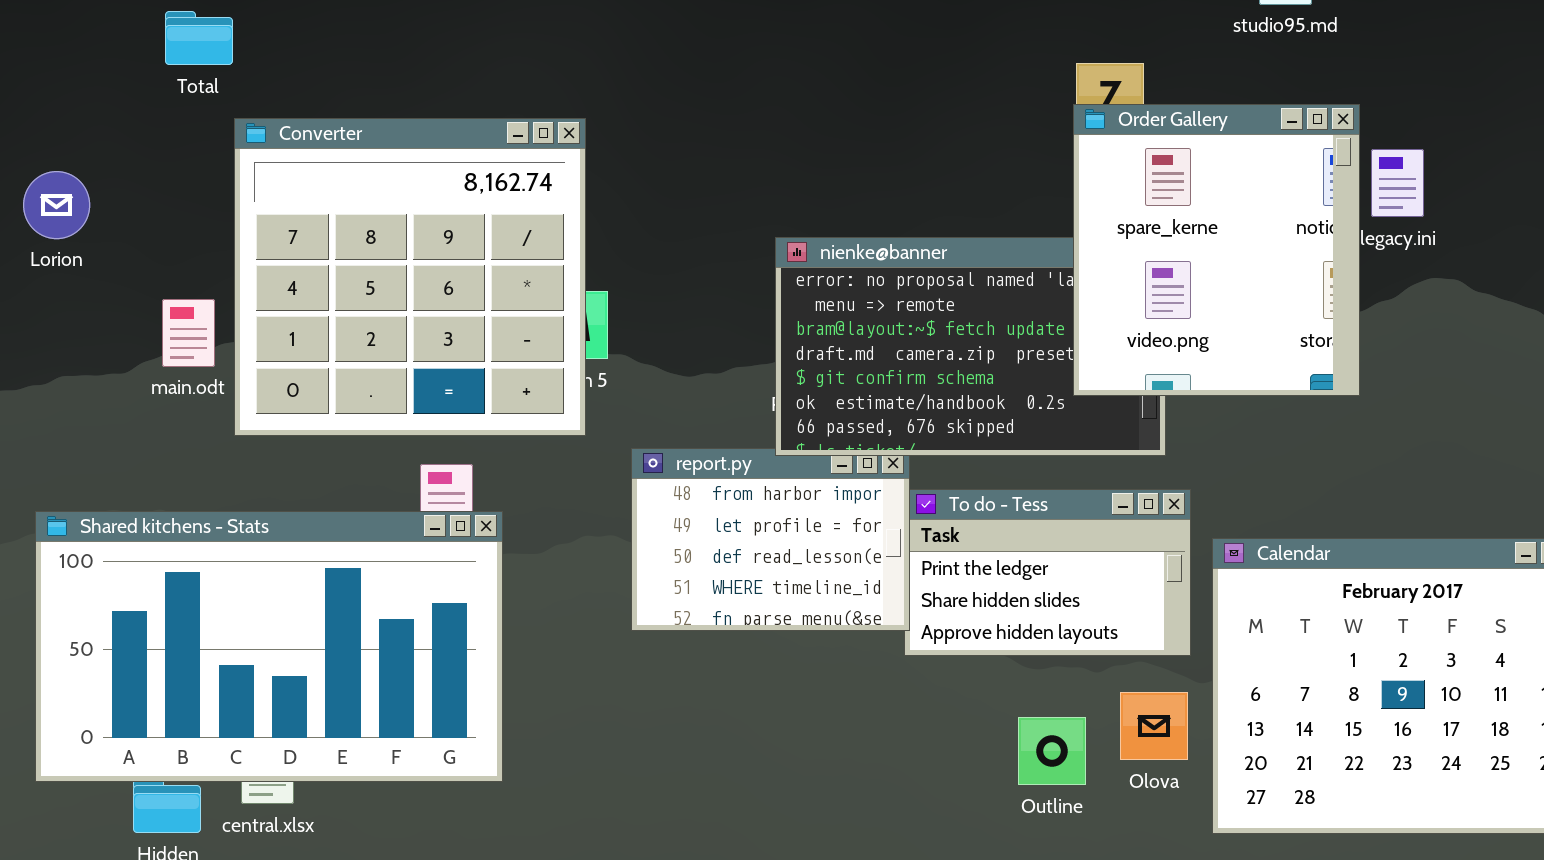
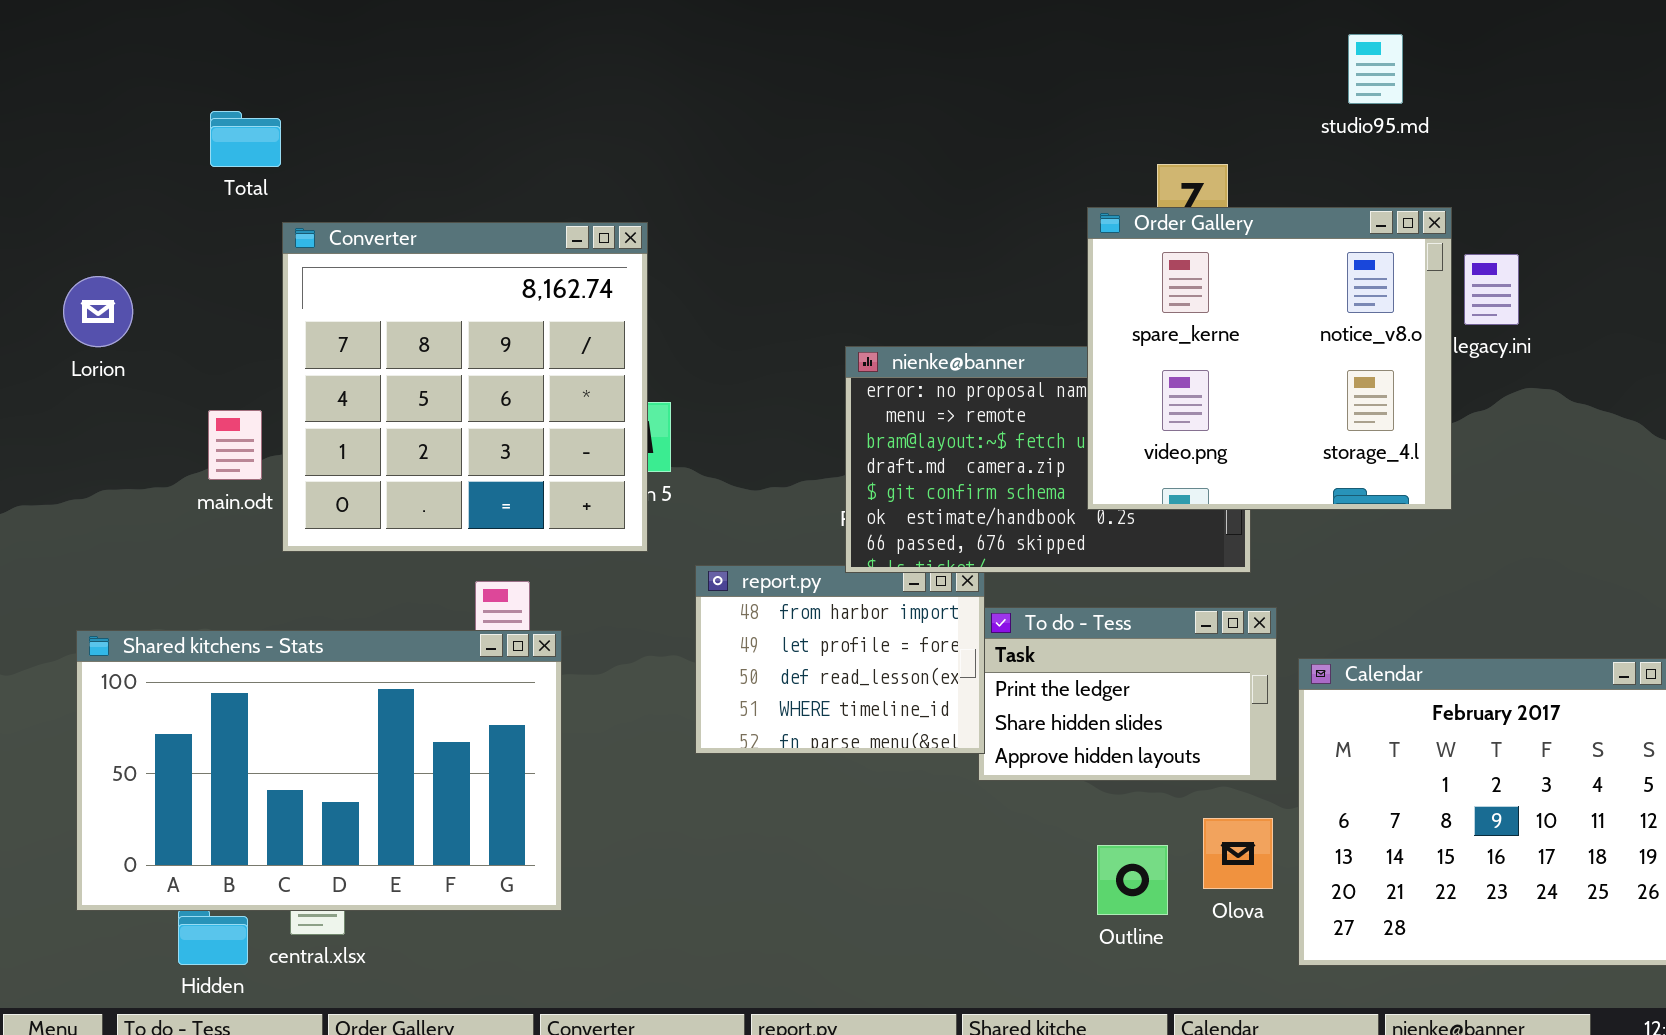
Order Gallery: [1073,104,1360,396] -> [1087,207,1452,510], resized

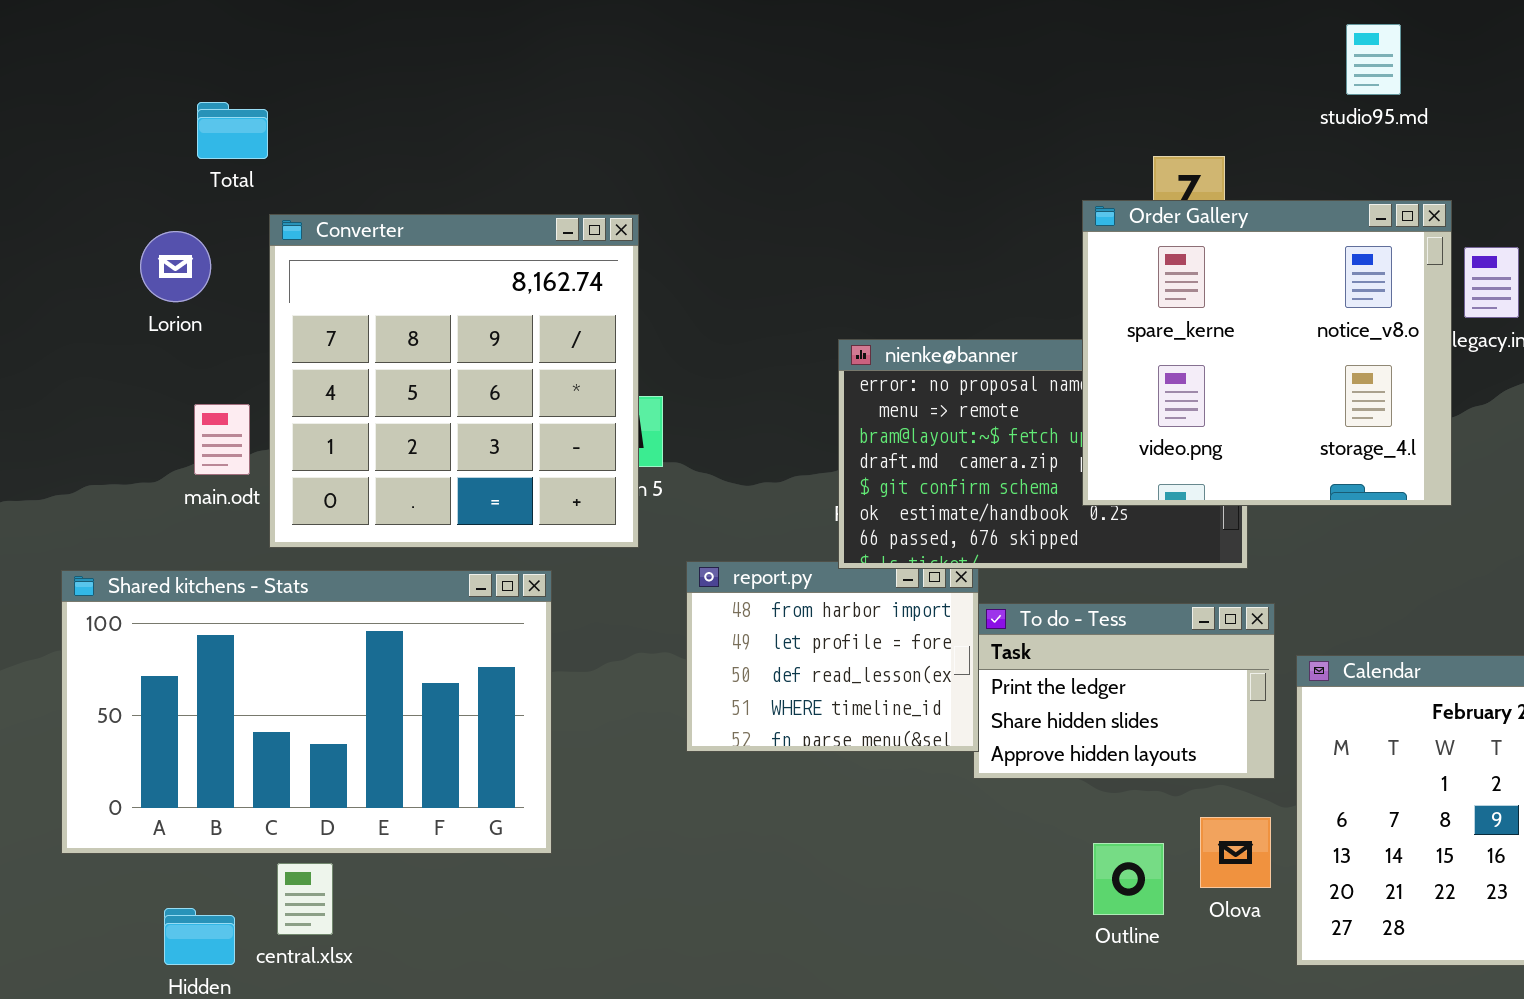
Lorion: [63,276,133,347] -> [140,231,211,302], moved
Shared kitchens - Stats: [76,630,562,911] -> [61,570,552,854], moved

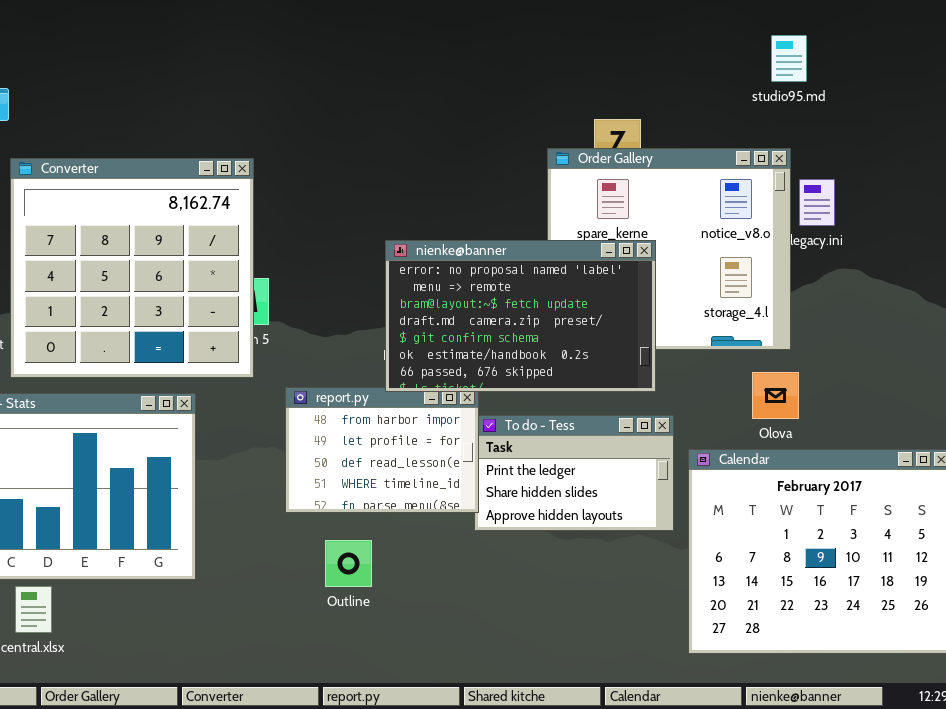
studio95.md: [1346,24,1401,95] -> [771,35,807,82], moved
nienke@banner: [838,339,1248,569] -> [385,240,656,392], raised
Olova: [1200,817,1271,888] -> [752,372,799,419], moved
Outline: [1093,843,1164,915] -> [325,540,372,587], moved

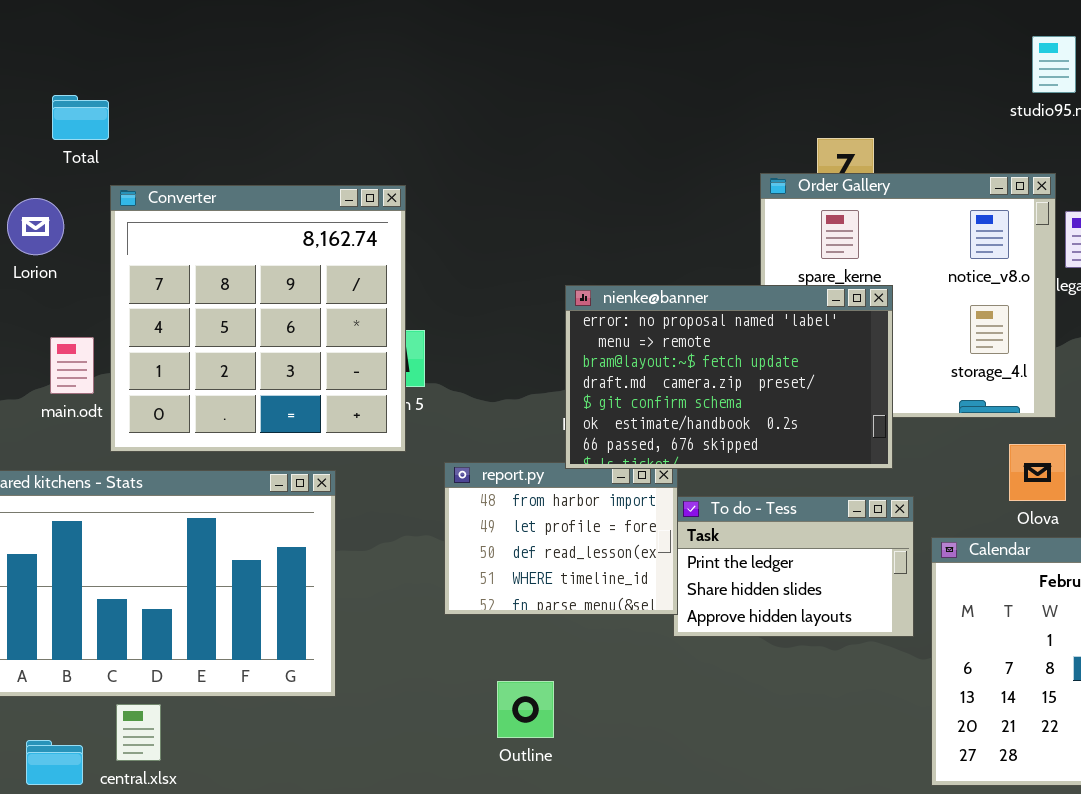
Outline: [325,540,372,587] -> [497,681,554,738], moved

